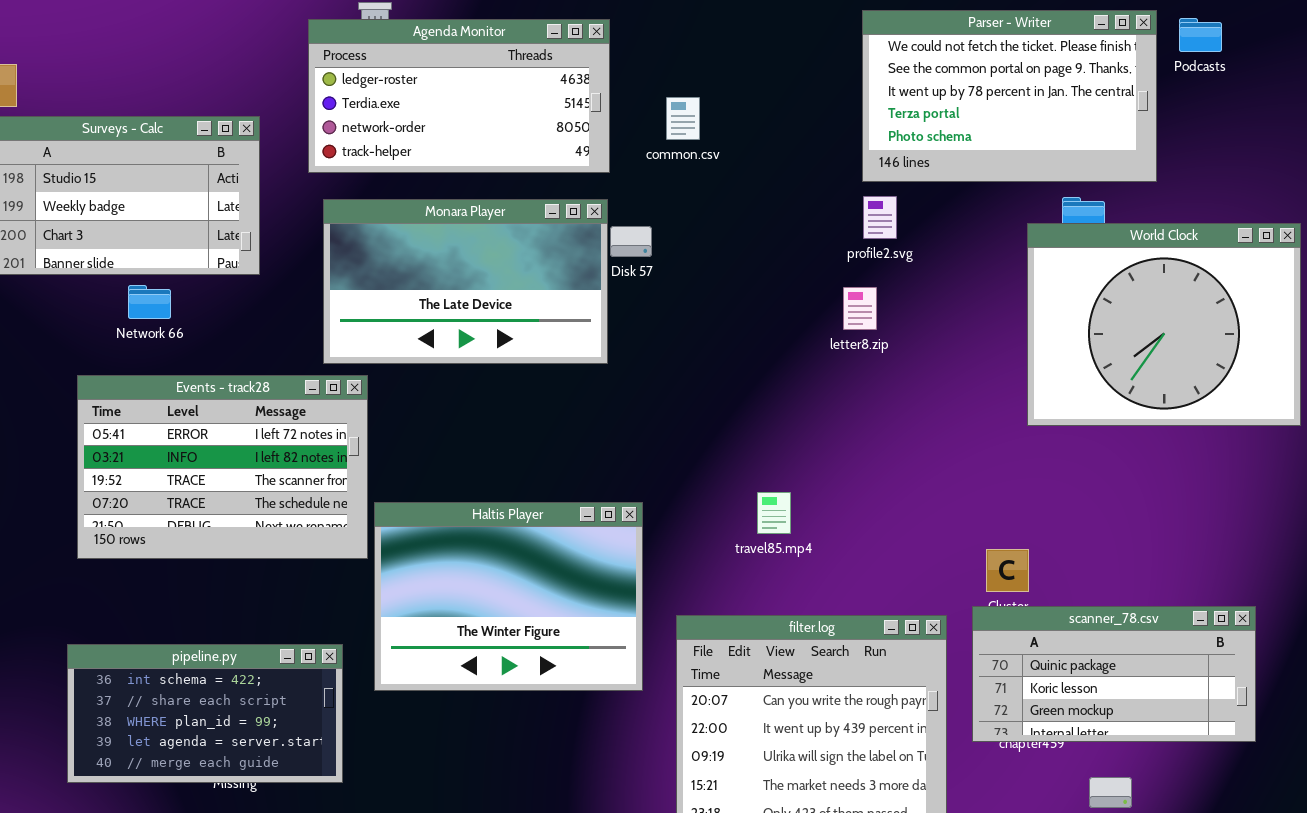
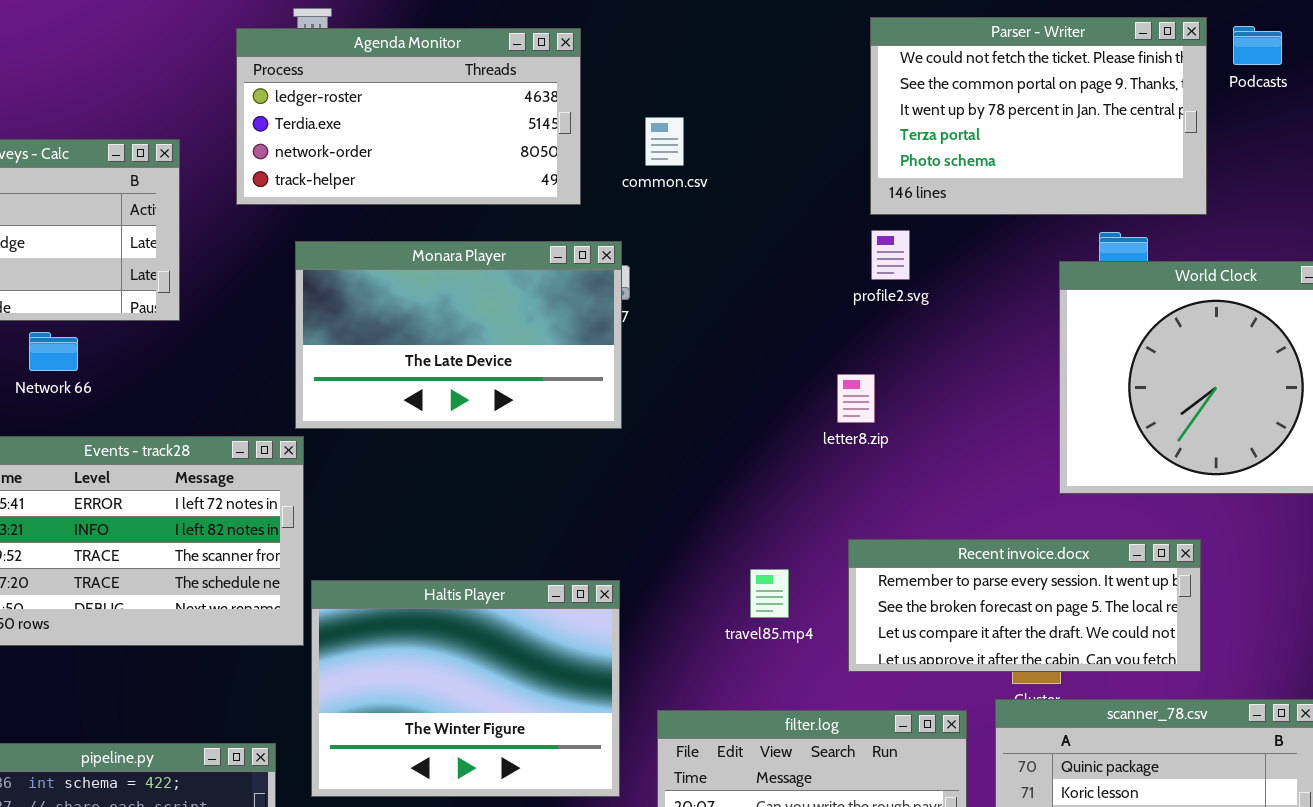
Monara Player: [323,199,608,364] -> [295,241,622,429], moved
letter8.zip: [843,287,877,330] -> [837,374,875,423], moved
Recent invoice.docx: none -> [848,539,1201,672], opened

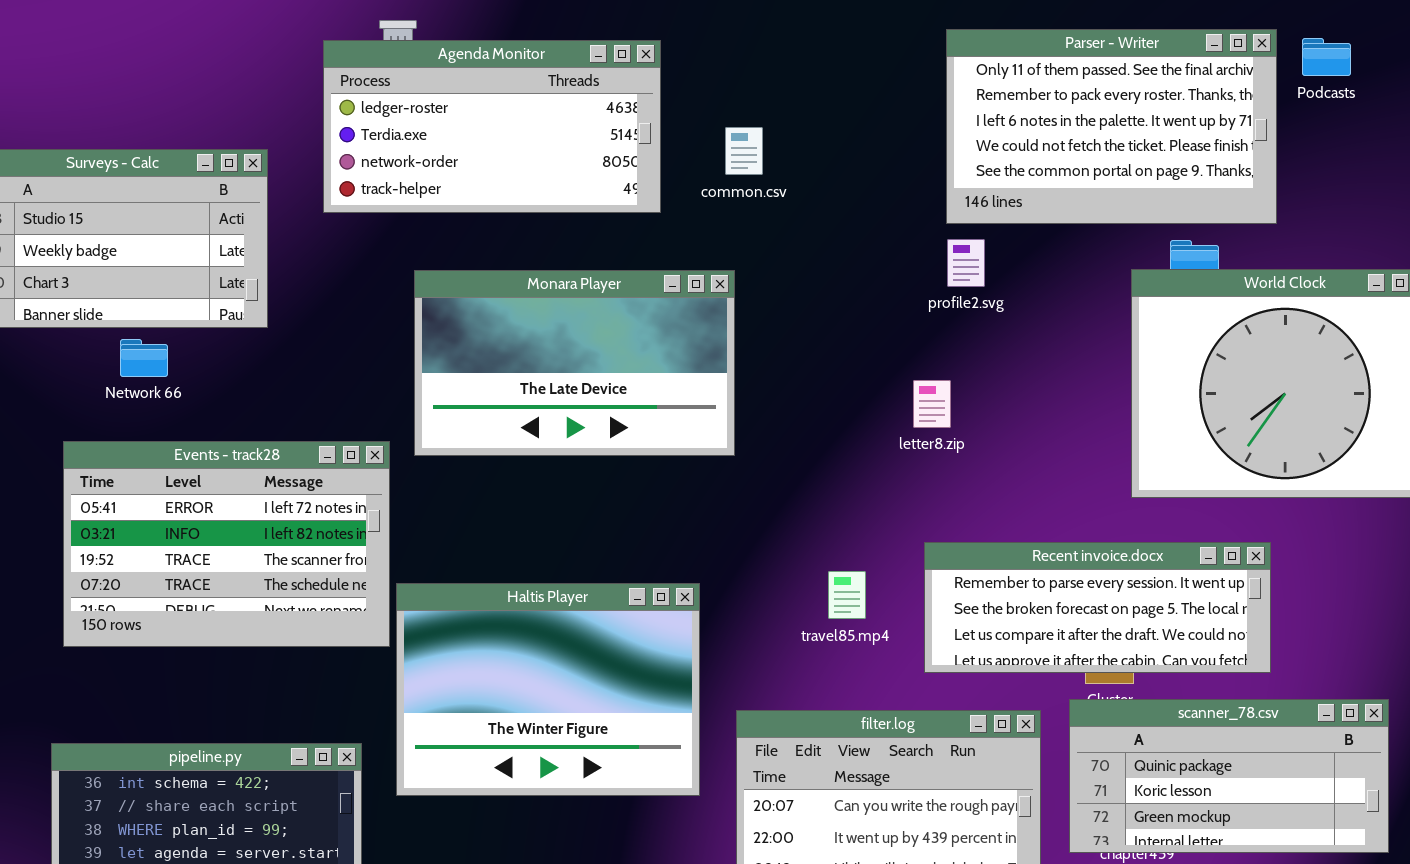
Parser - Writer: [870,17,1207,215] -> [946,29,1277,224], scrolled up 3 rows
Monara Player: [295,241,622,429] -> [414,270,735,456], moved

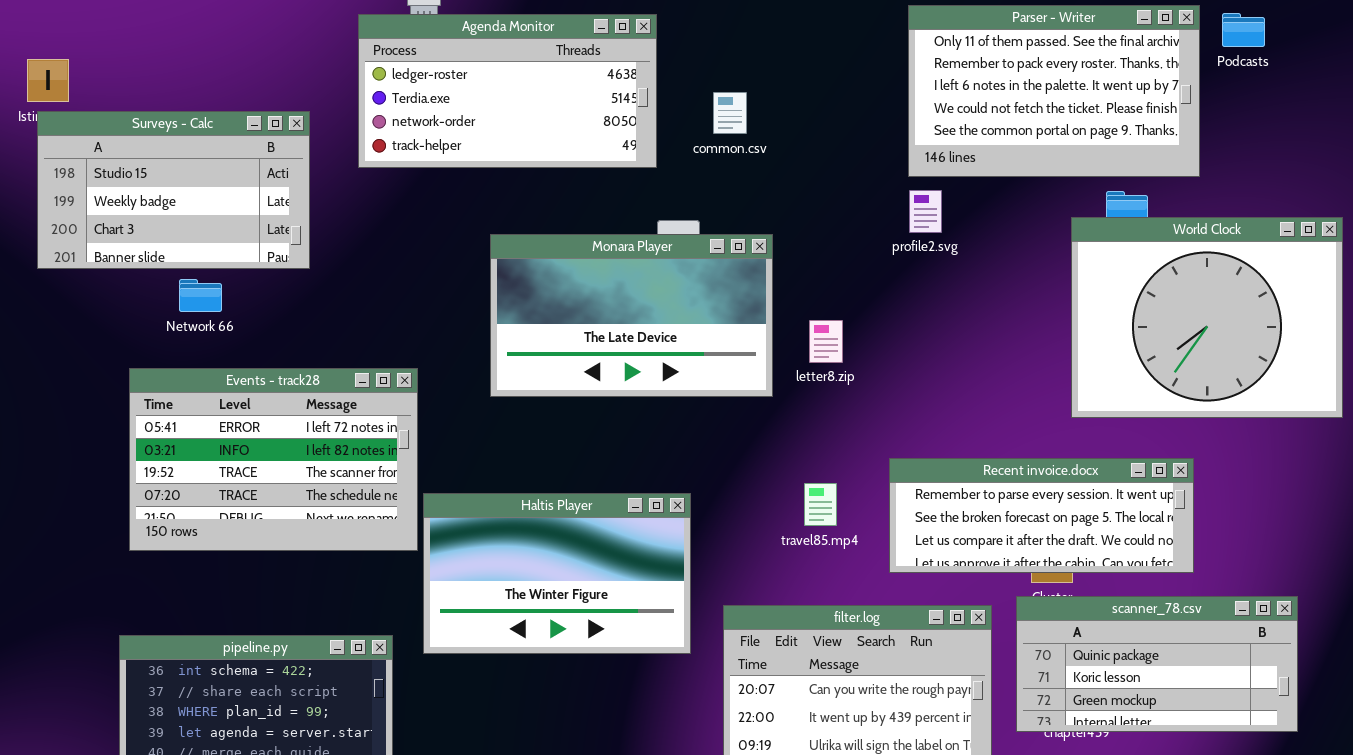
Monara Player: [414,270,735,456] -> [490,234,773,397], moved
letter8.zip: [913,380,951,428] -> [809,320,843,363], moved
Haltis Player: [396,583,700,796] -> [423,493,691,654], resized

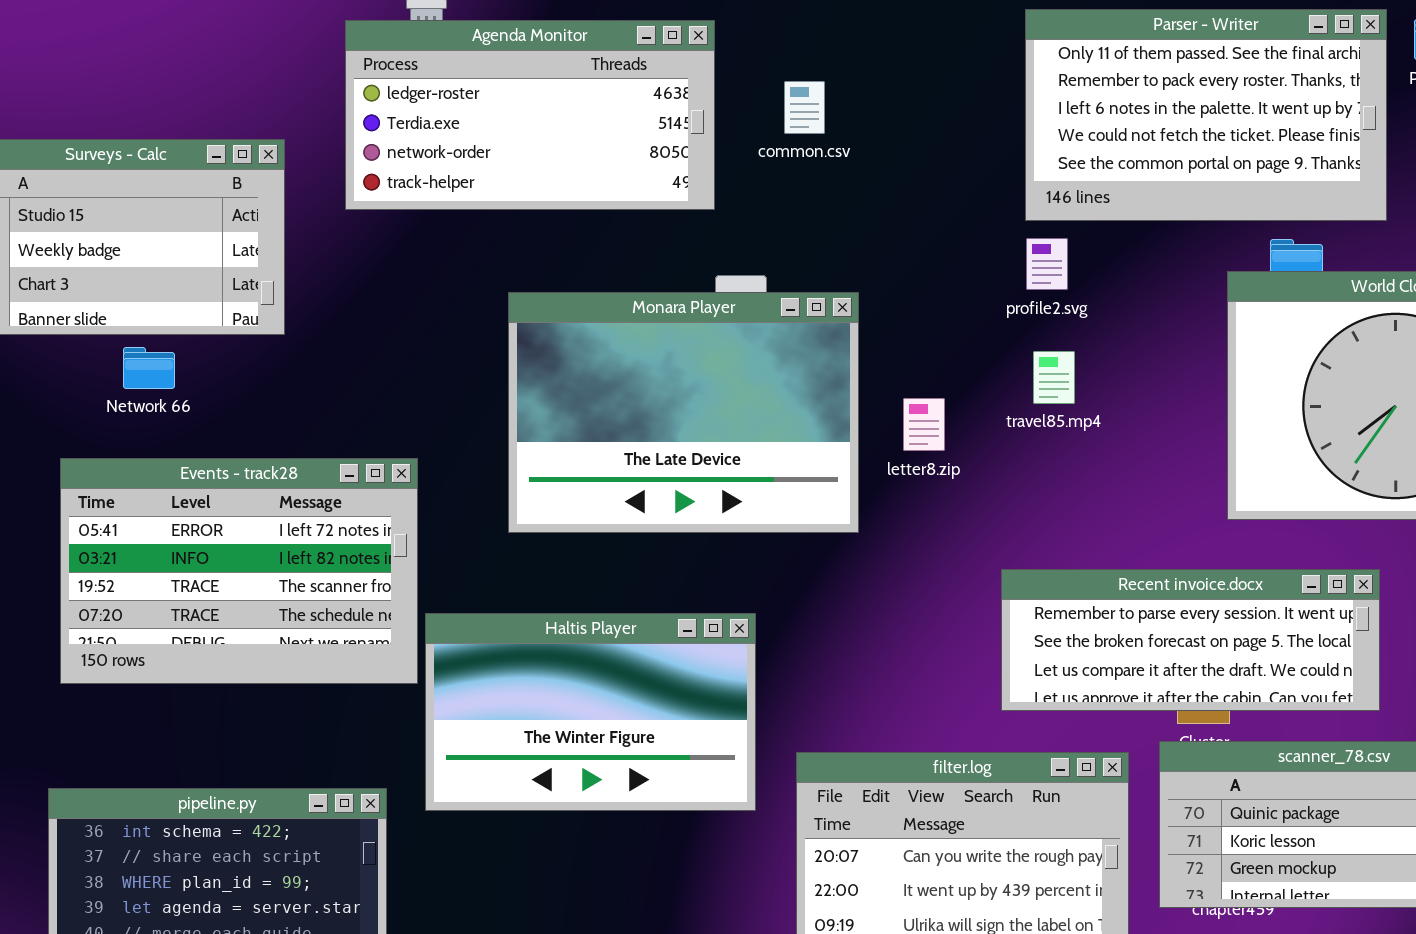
common.csv: [713,92,747,134] -> [784,81,825,134], moved
Monara Player: [490,234,773,397] -> [508,292,859,533], resized
travel85.mp4: [804,483,837,526] -> [1033,351,1075,404], moved

